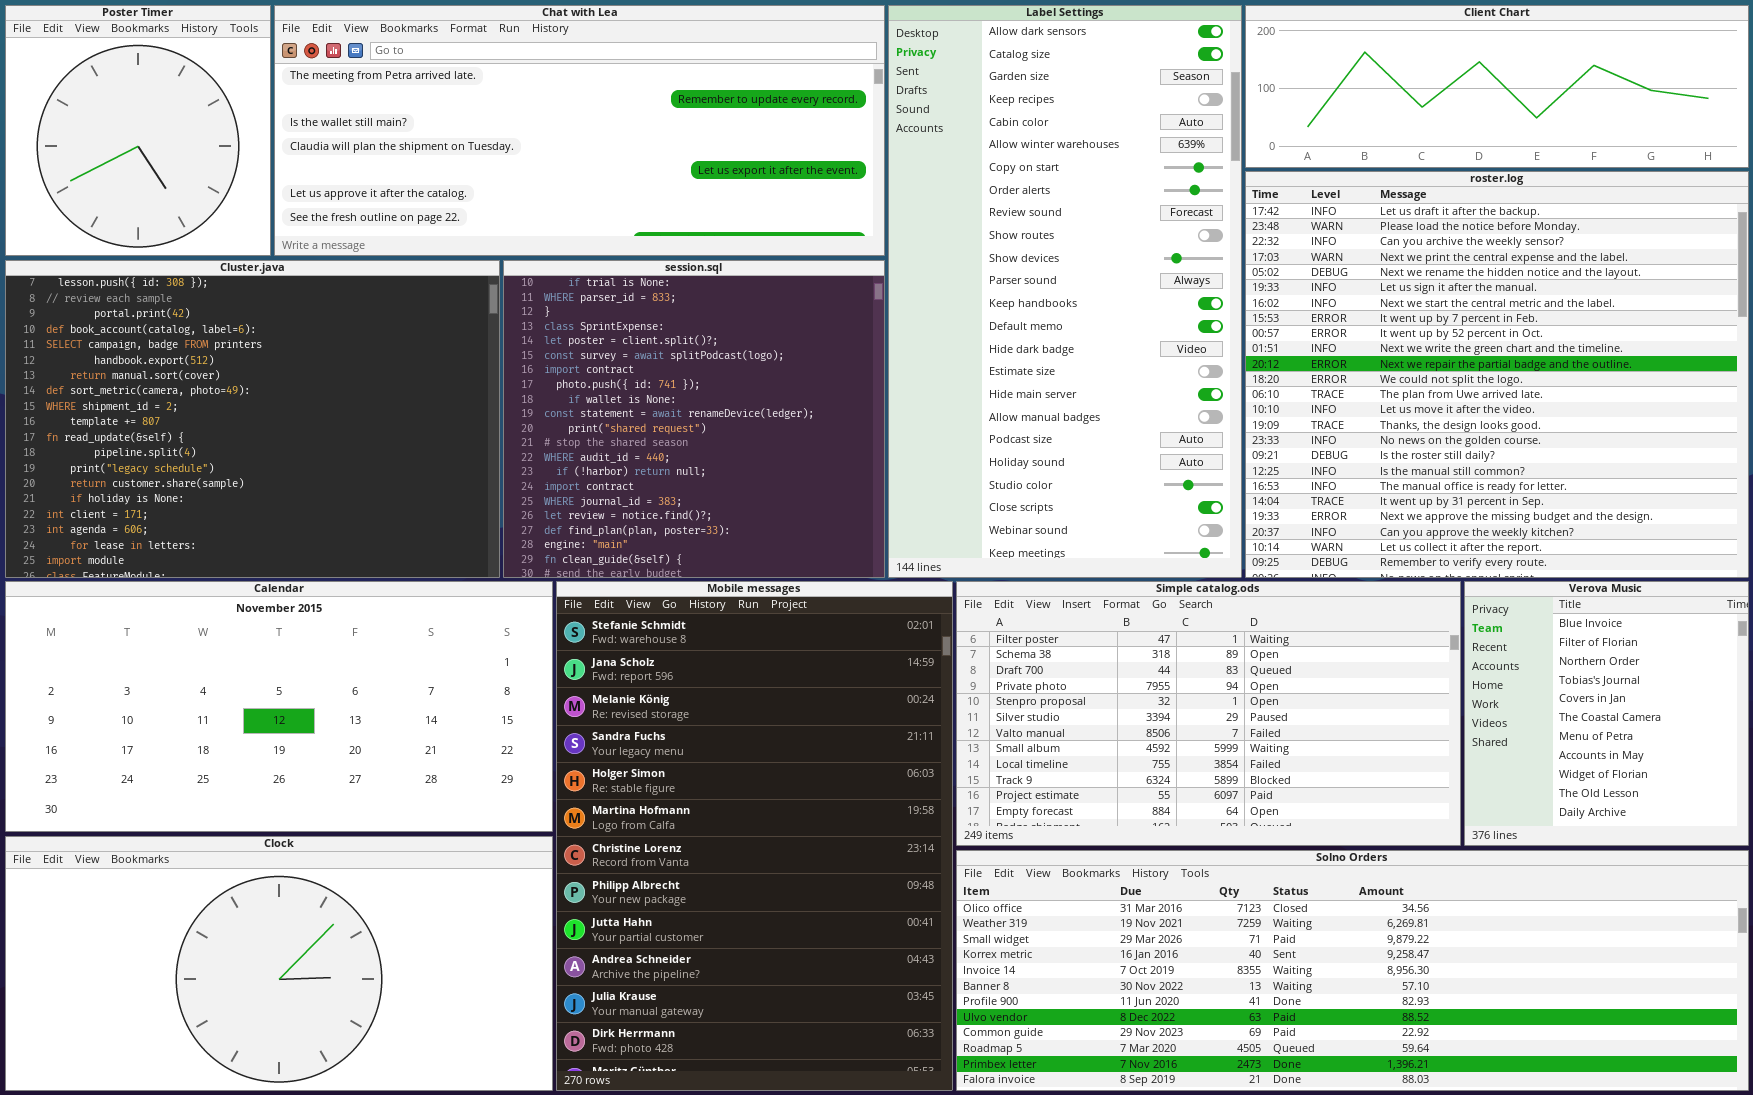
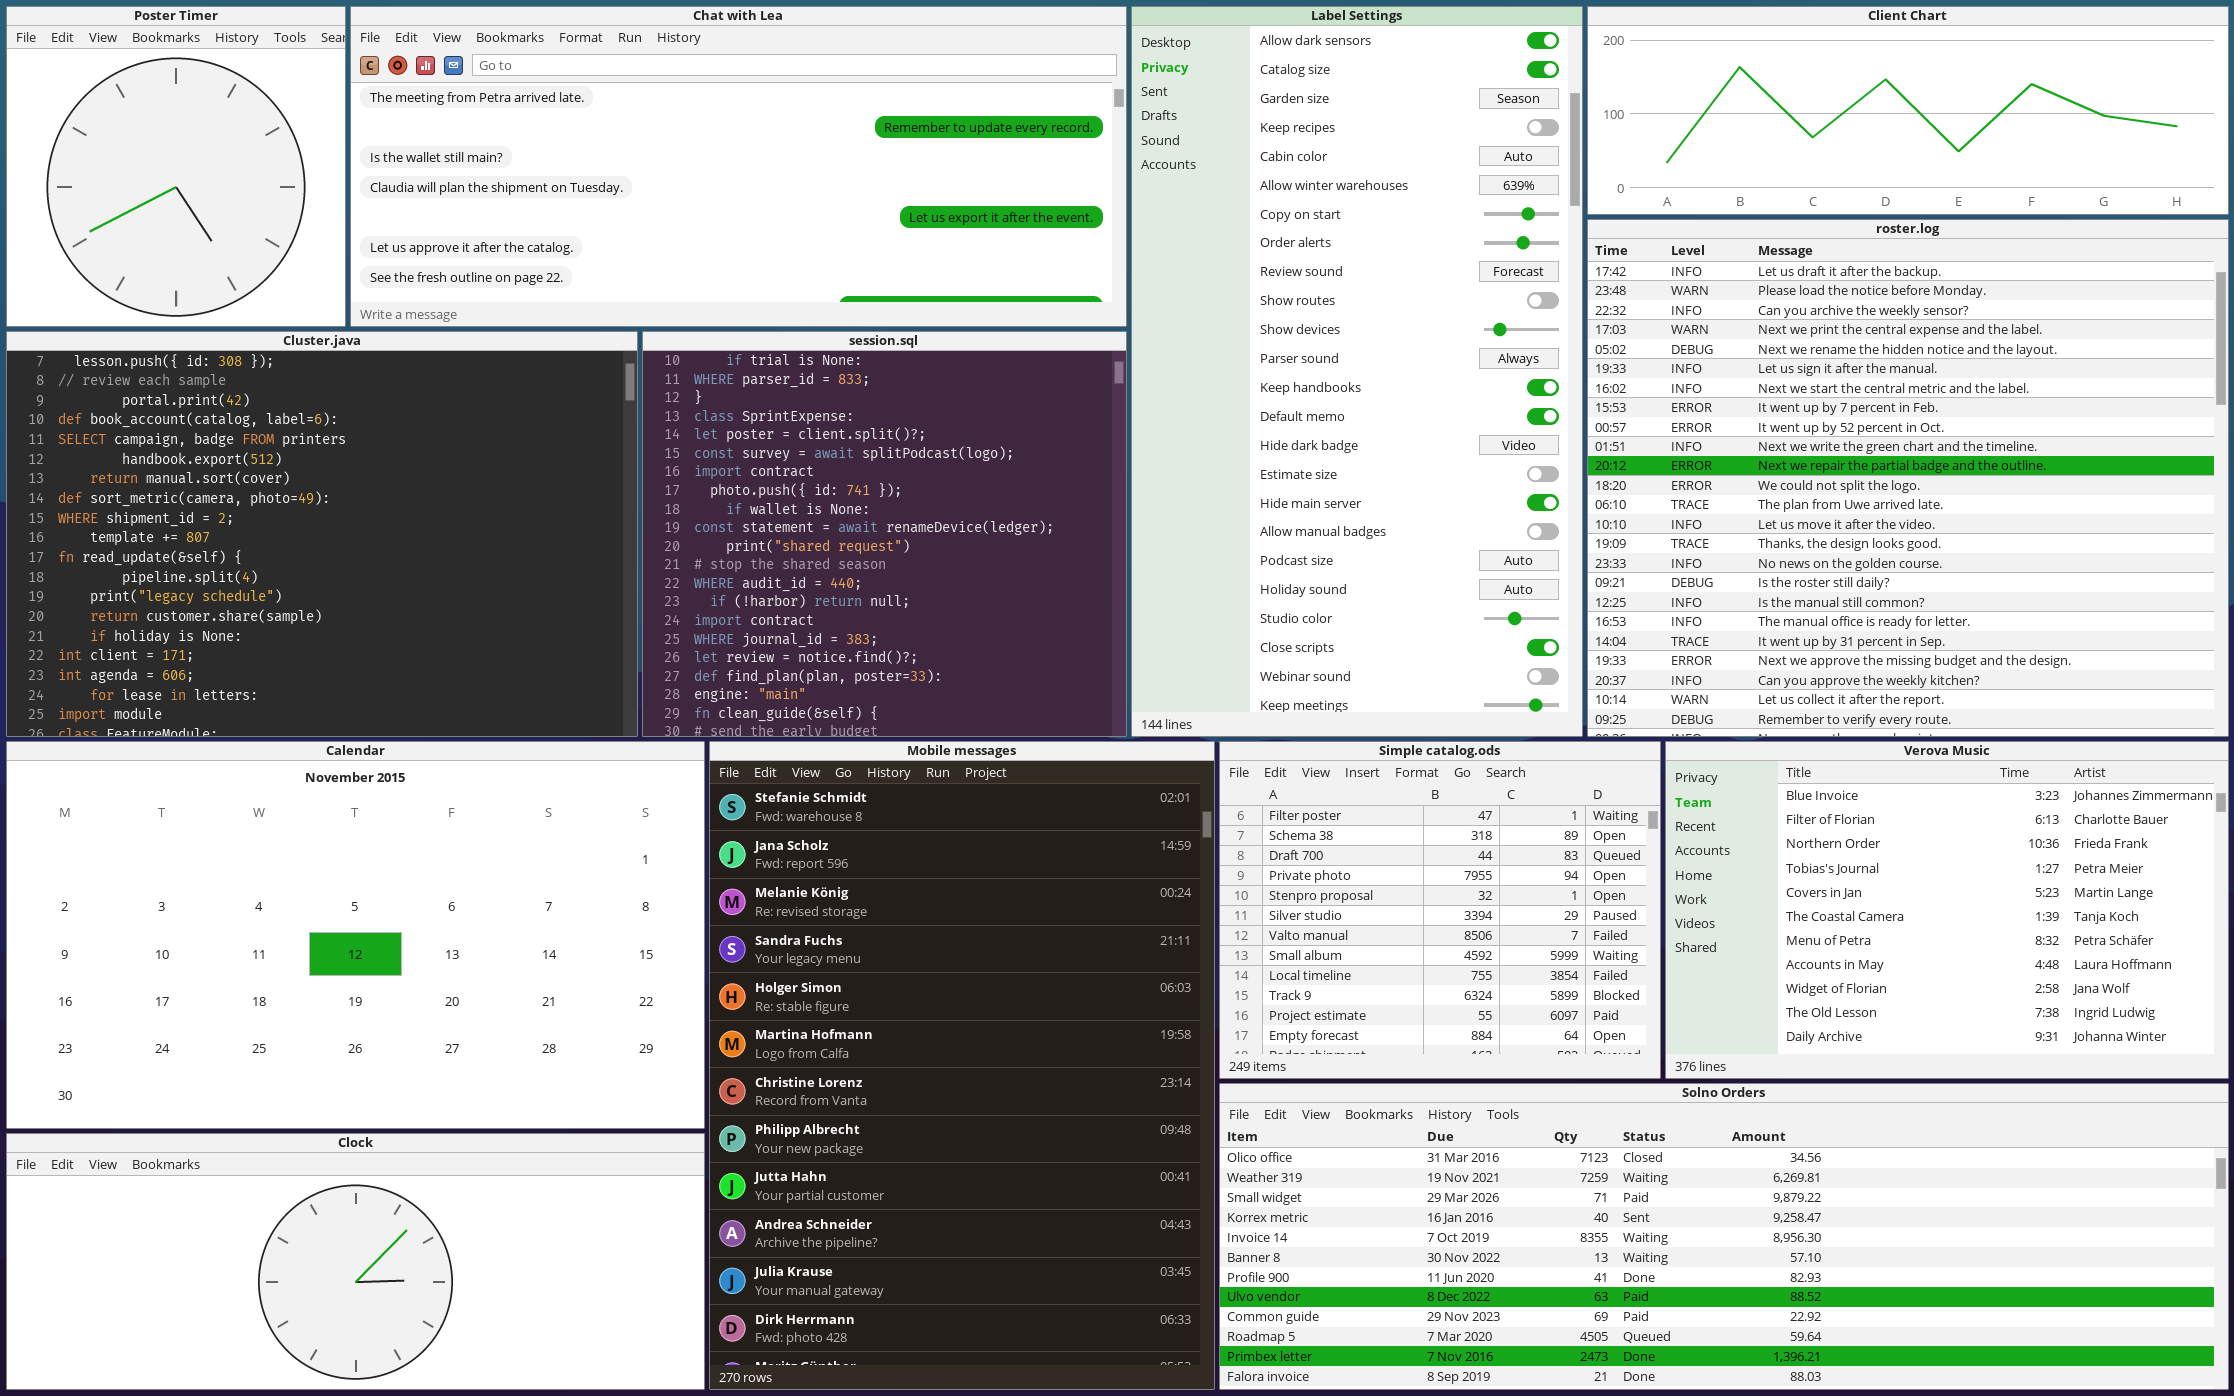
Calendar: [5,581,553,832] -> [6,741,705,1129], resized
Simple catalog.ods: [956,581,1461,846] -> [1219,741,1661,1079], resized
Verova Music: [1464,581,1749,846] -> [1665,741,2229,1079], resized
Clock: [5,836,553,1091] -> [6,1133,705,1390], resized

